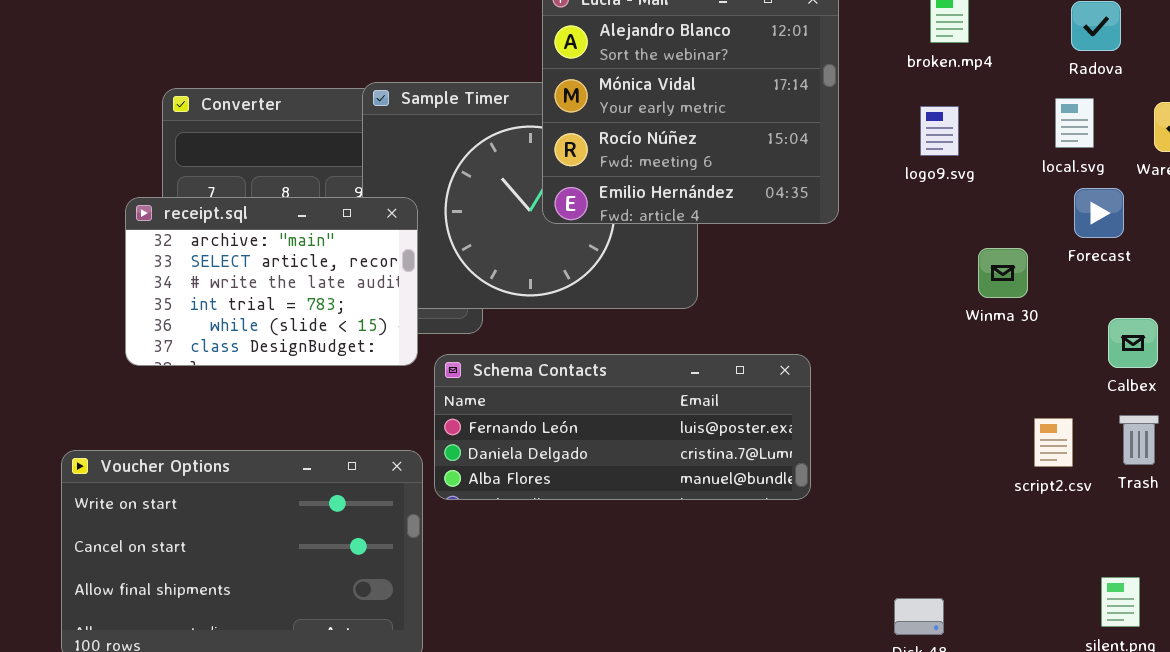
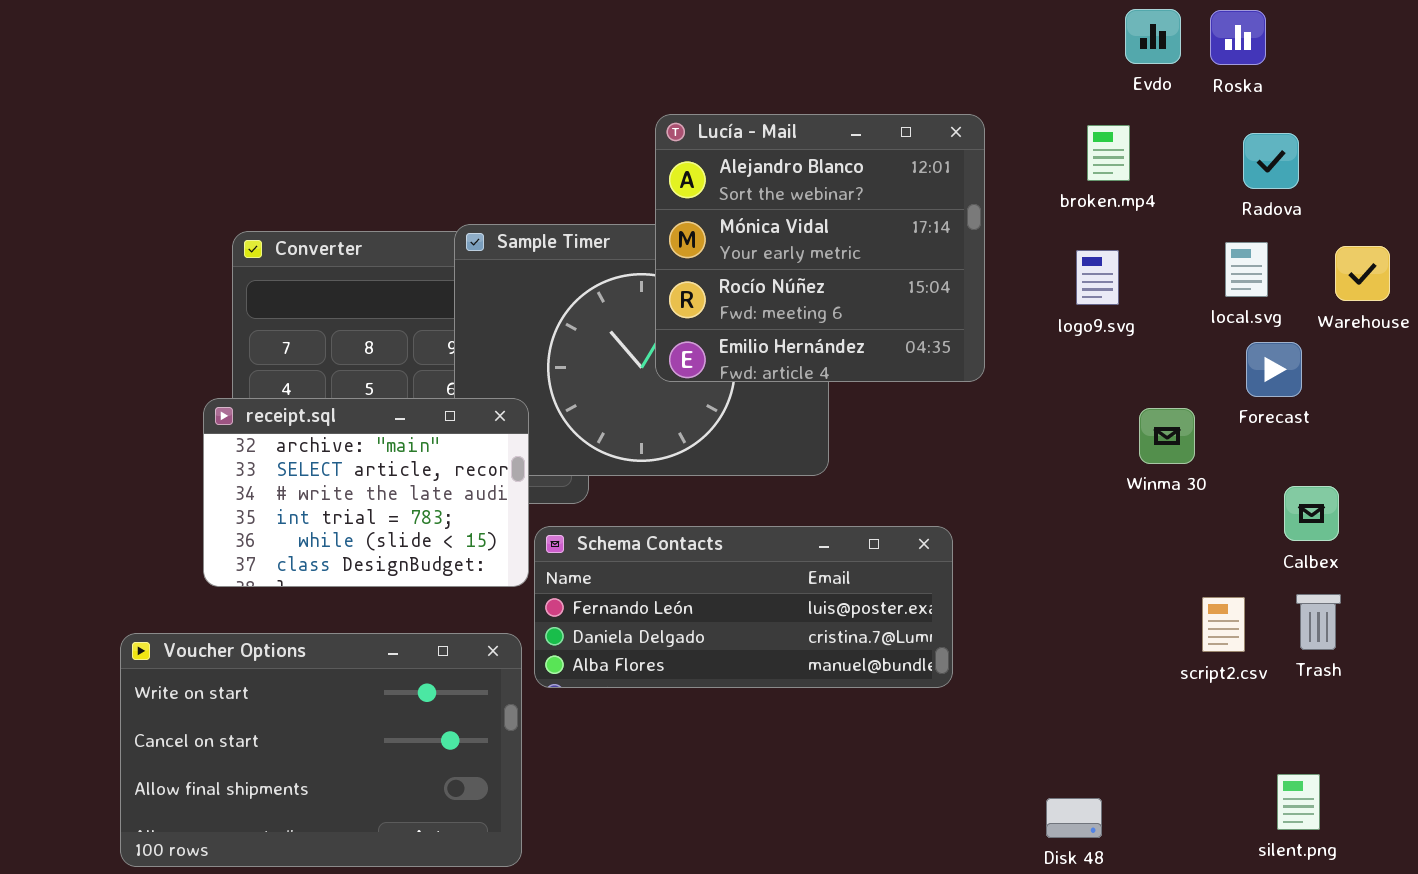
receipt.sql: [125,197,418,366] -> [203,398,529,587], moved

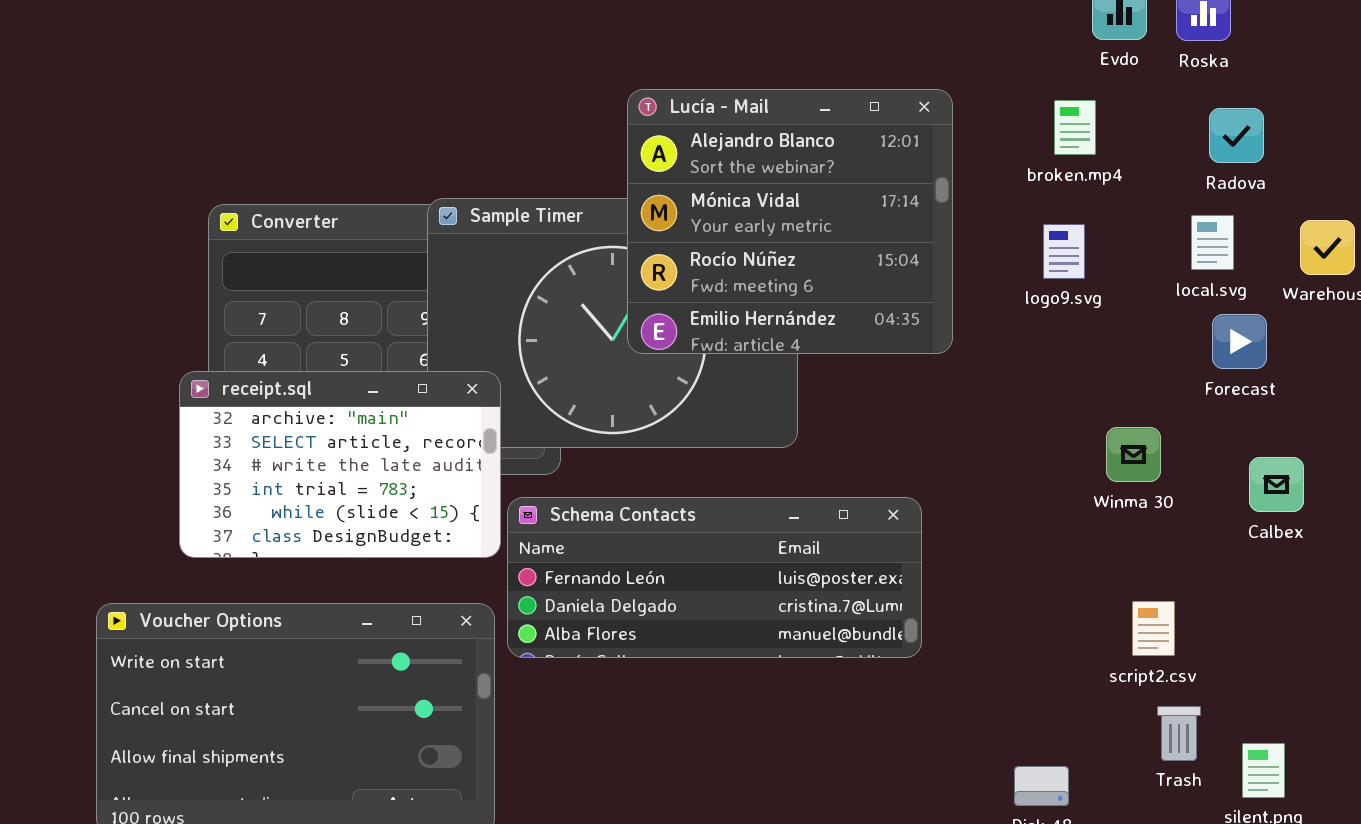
Winma 30: [1139,408,1195,464] -> [1106,427,1161,482], moved
Trash: [1296,594,1341,650] -> [1157,706,1201,761], moved
script2.csv: [1202,597,1245,652] -> [1132,601,1175,656], moved

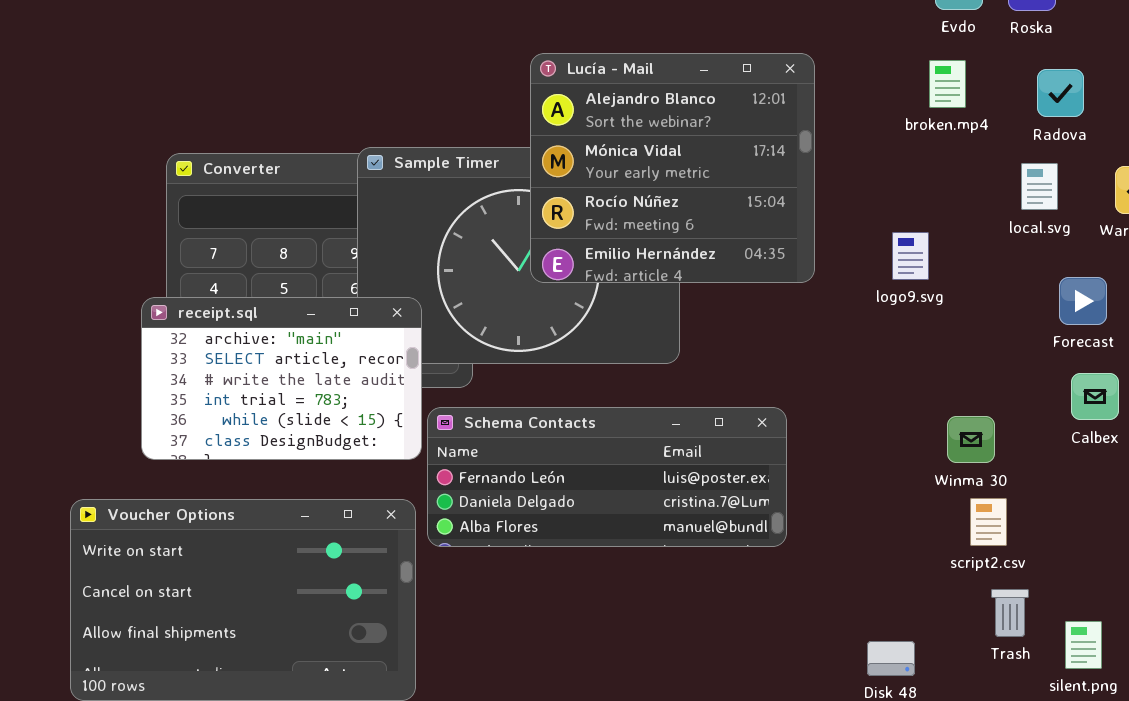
broken.mp4: [1054,100,1096,155] -> [929,60,966,108], moved
logo9.svg: [1043,224,1085,279] -> [892,232,929,280], moved
Forecast: [1212,314,1267,369] -> [1059,277,1107,325], moved
Winma 30: [1106,427,1161,482] -> [947,416,995,463], moved

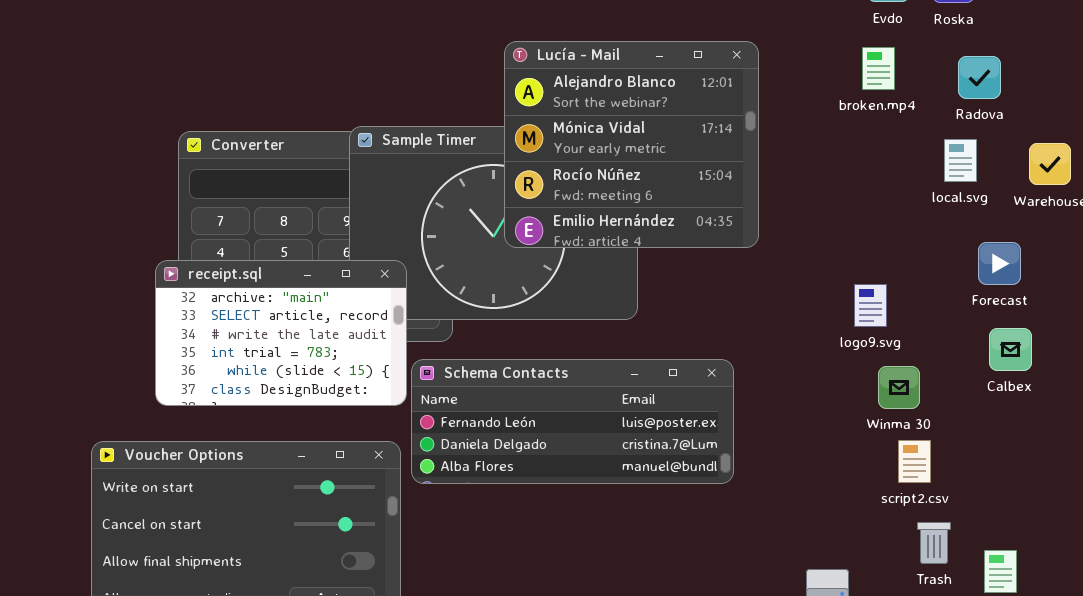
logo9.svg: [892,232,929,280] -> [854,284,887,327], moved

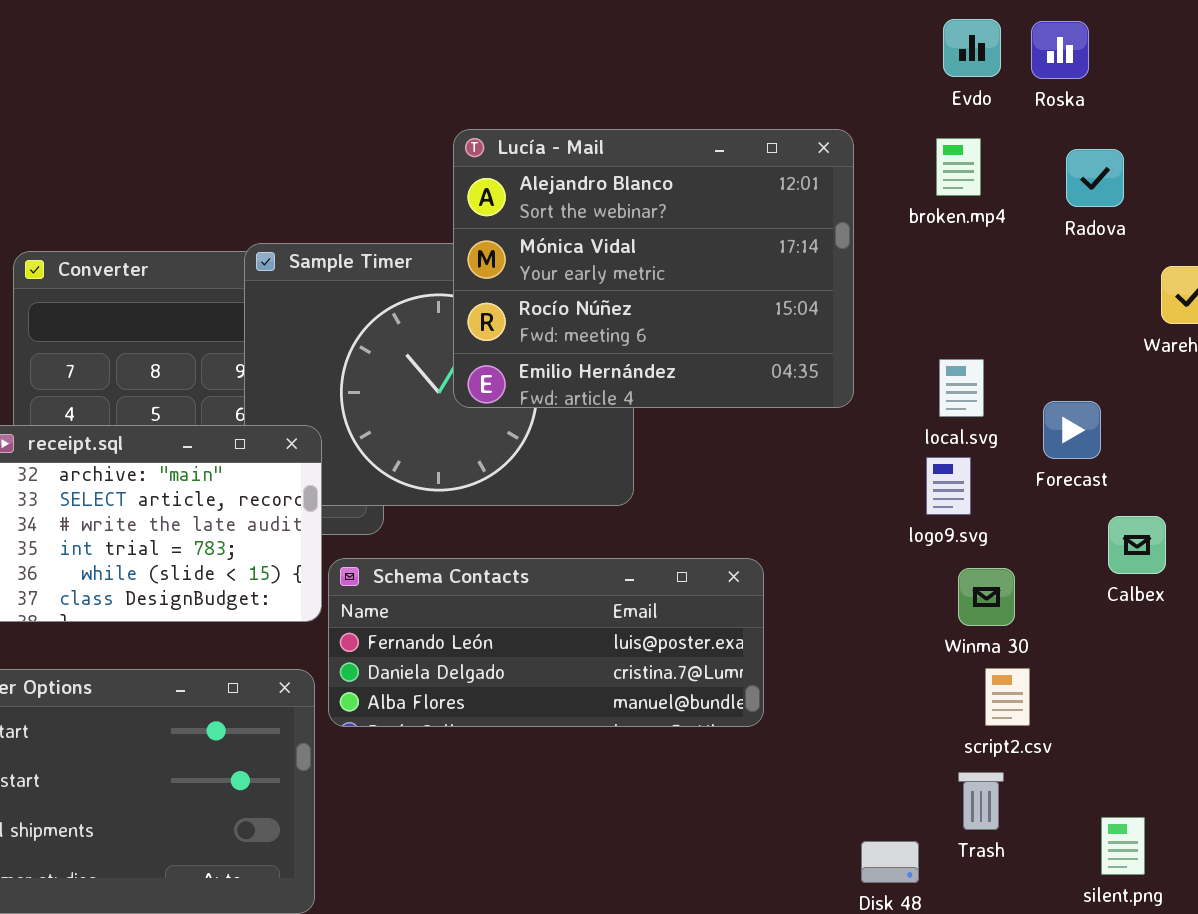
Lucía - Mail: [504,41,759,248] -> [453,129,854,408], resized
local.svg: [944,139,977,182] -> [939,359,984,417], moved
Forecast: [978,242,1021,285] -> [1043,401,1101,459], moved
Trash: [917,522,951,564] -> [958,772,1004,830], moved

